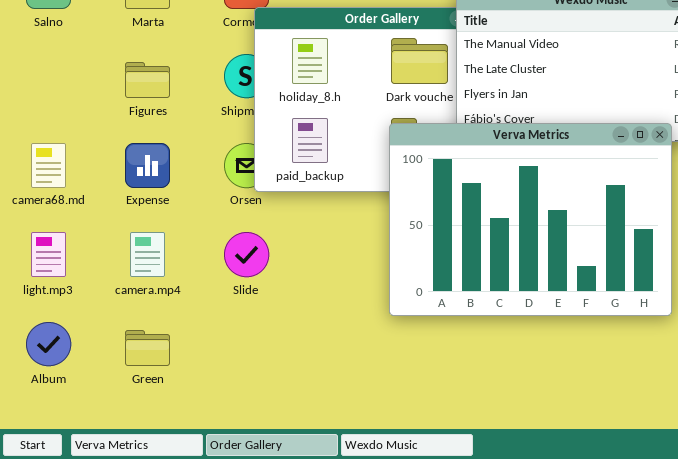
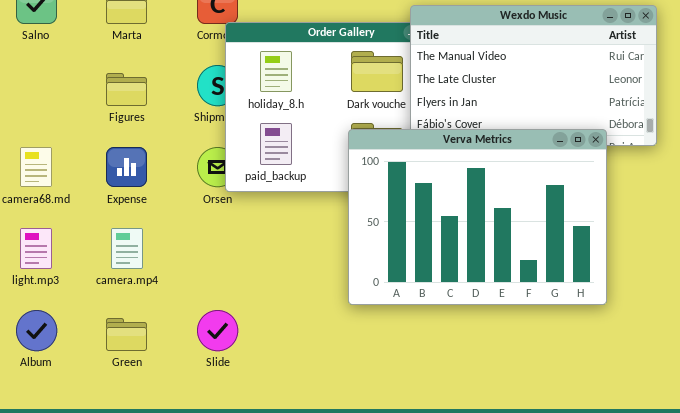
Slide: [224,232,269,277] -> [197,310,238,351], moved

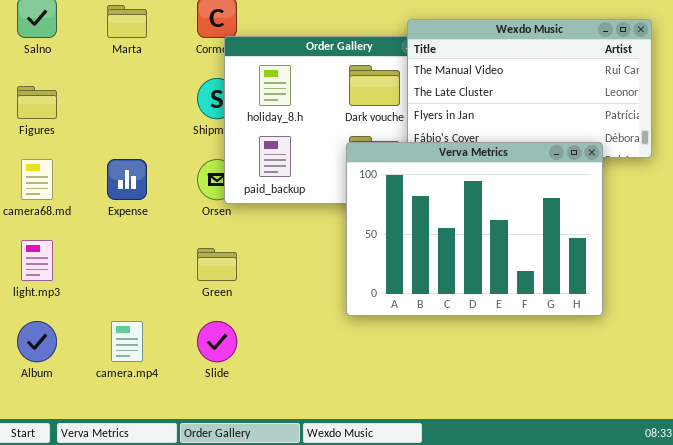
Figures: [106,73,147,106] -> [17,86,57,119], moved
camera.mp4: [111,228,143,269] -> [111,321,143,362], moved
Green: [106,318,147,351] -> [197,248,237,281], moved

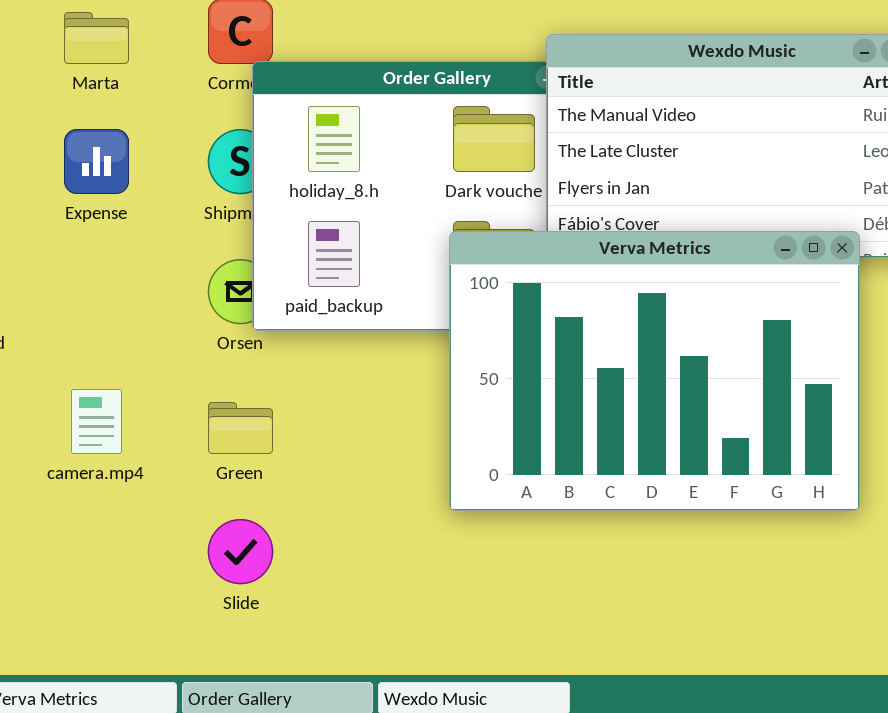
Expense: [107,159,147,200] -> [64,129,129,194], moved
camera.mp4: [111,321,143,362] -> [71,389,122,454], moved

